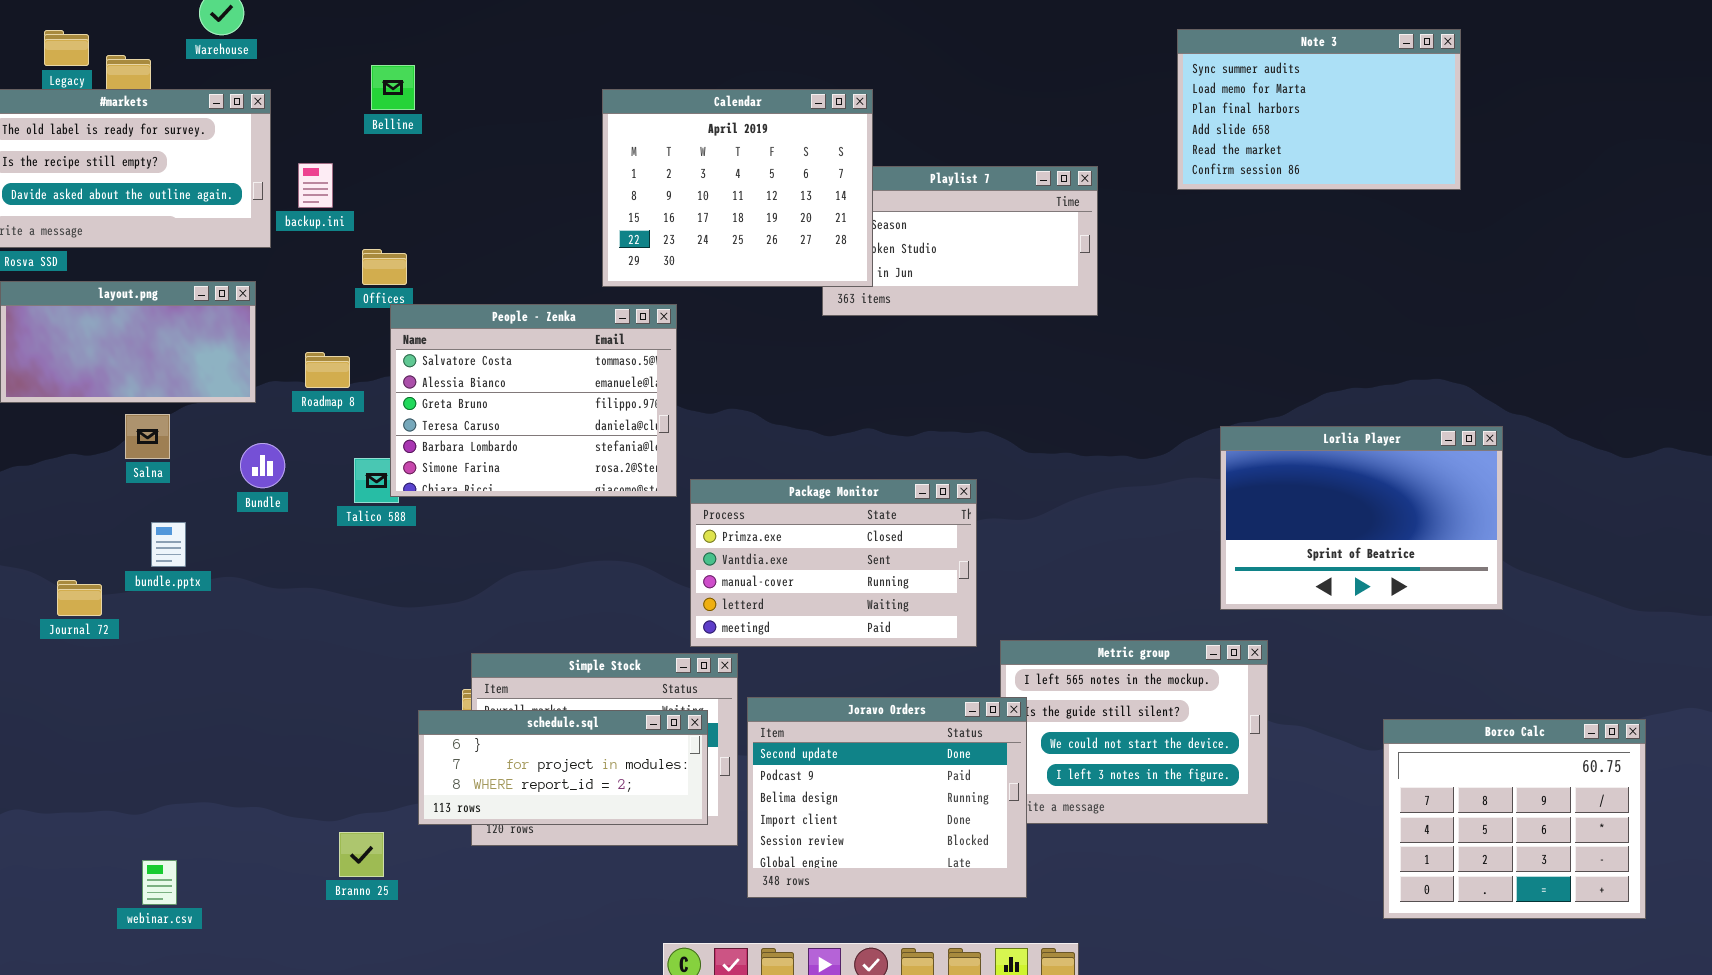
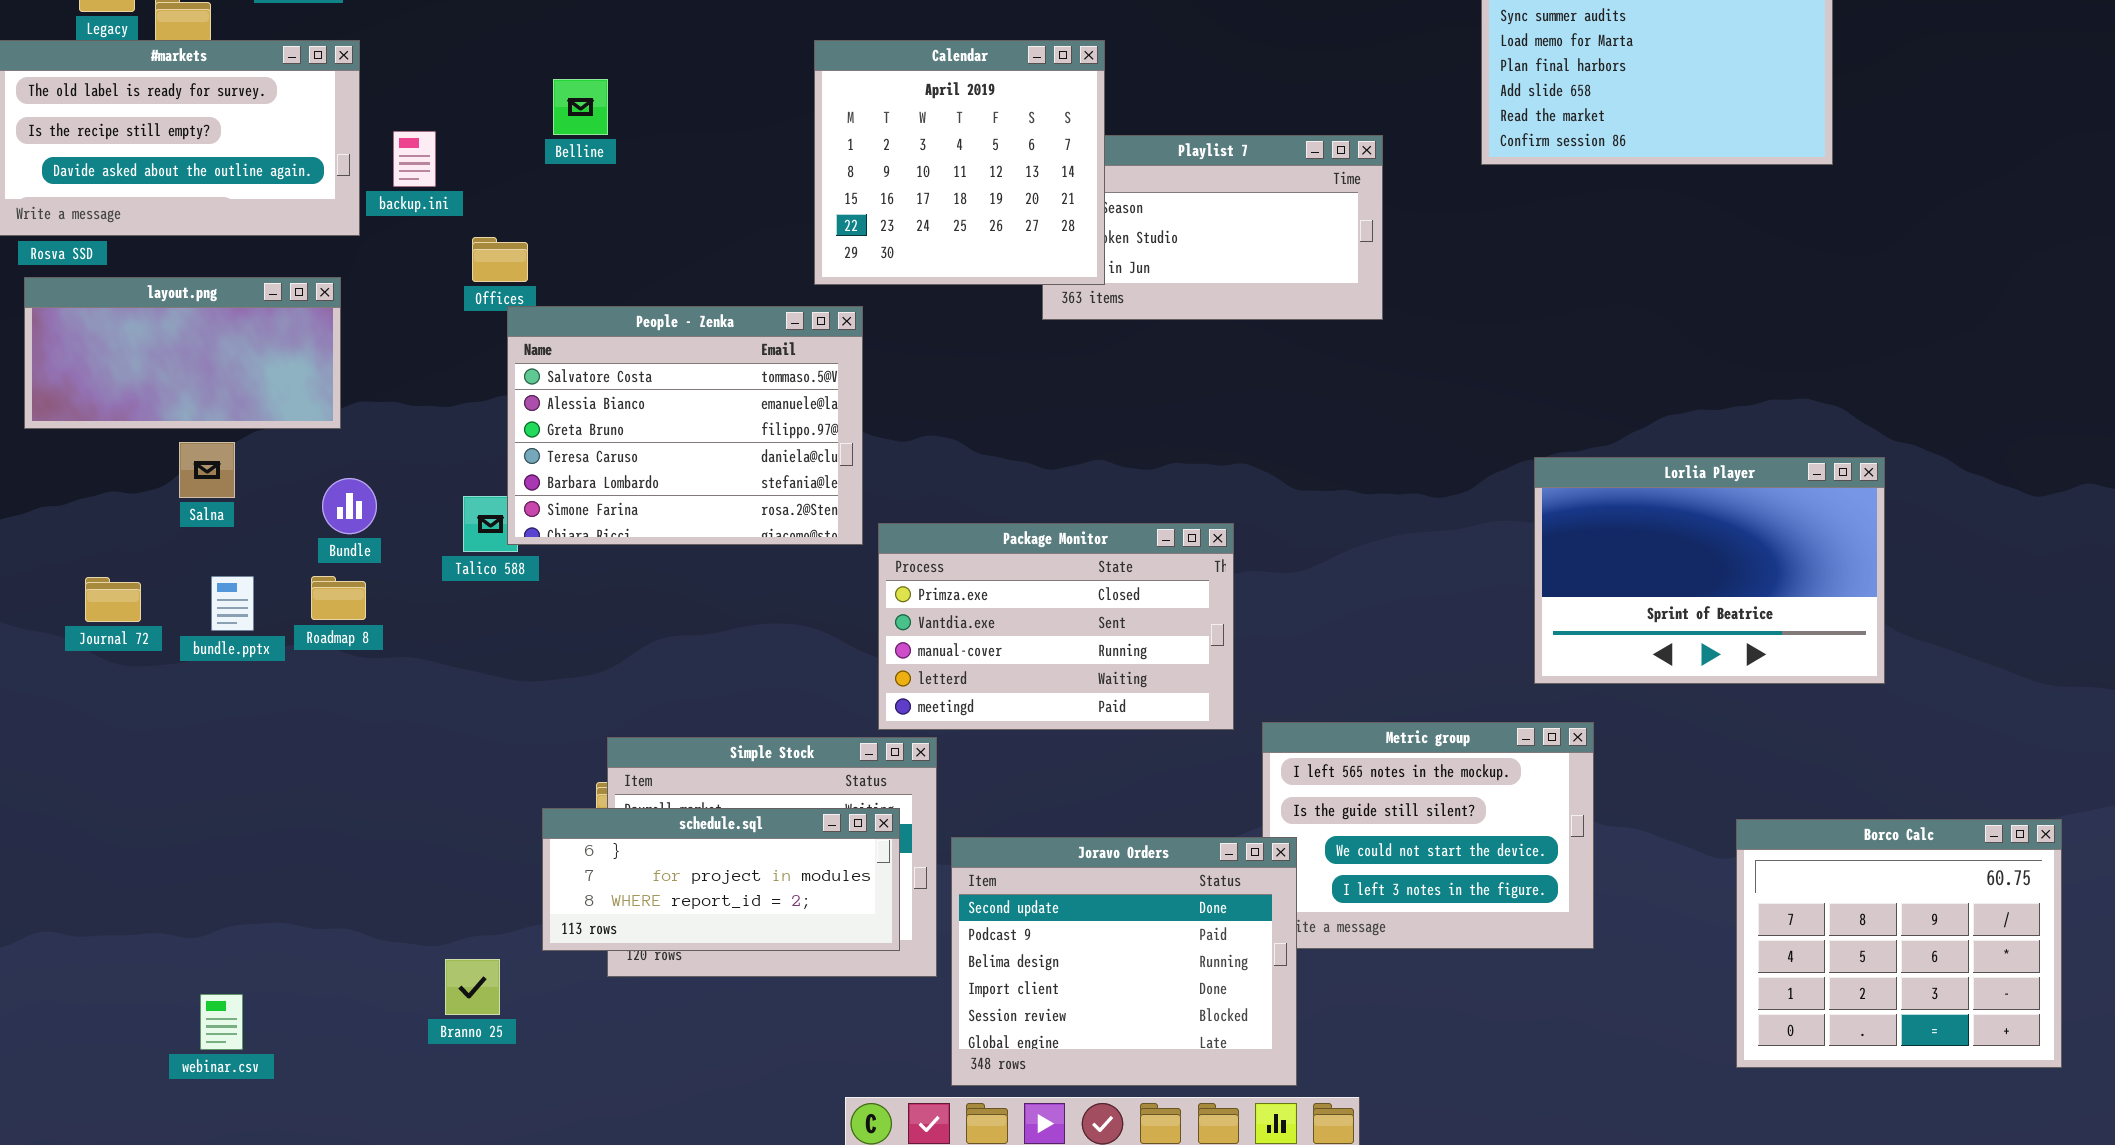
Belline: [371,65,415,110] -> [553,79,608,135], moved
Calendar: [602,89,873,287] -> [814,40,1105,285], resized
Roadmap 8: [305,352,350,388] -> [311,576,366,620], moved
Journal 72: [57,580,102,616] -> [85,577,141,622], moved
Joravo Orders: [747,697,1027,898] -> [951,837,1297,1086], moved

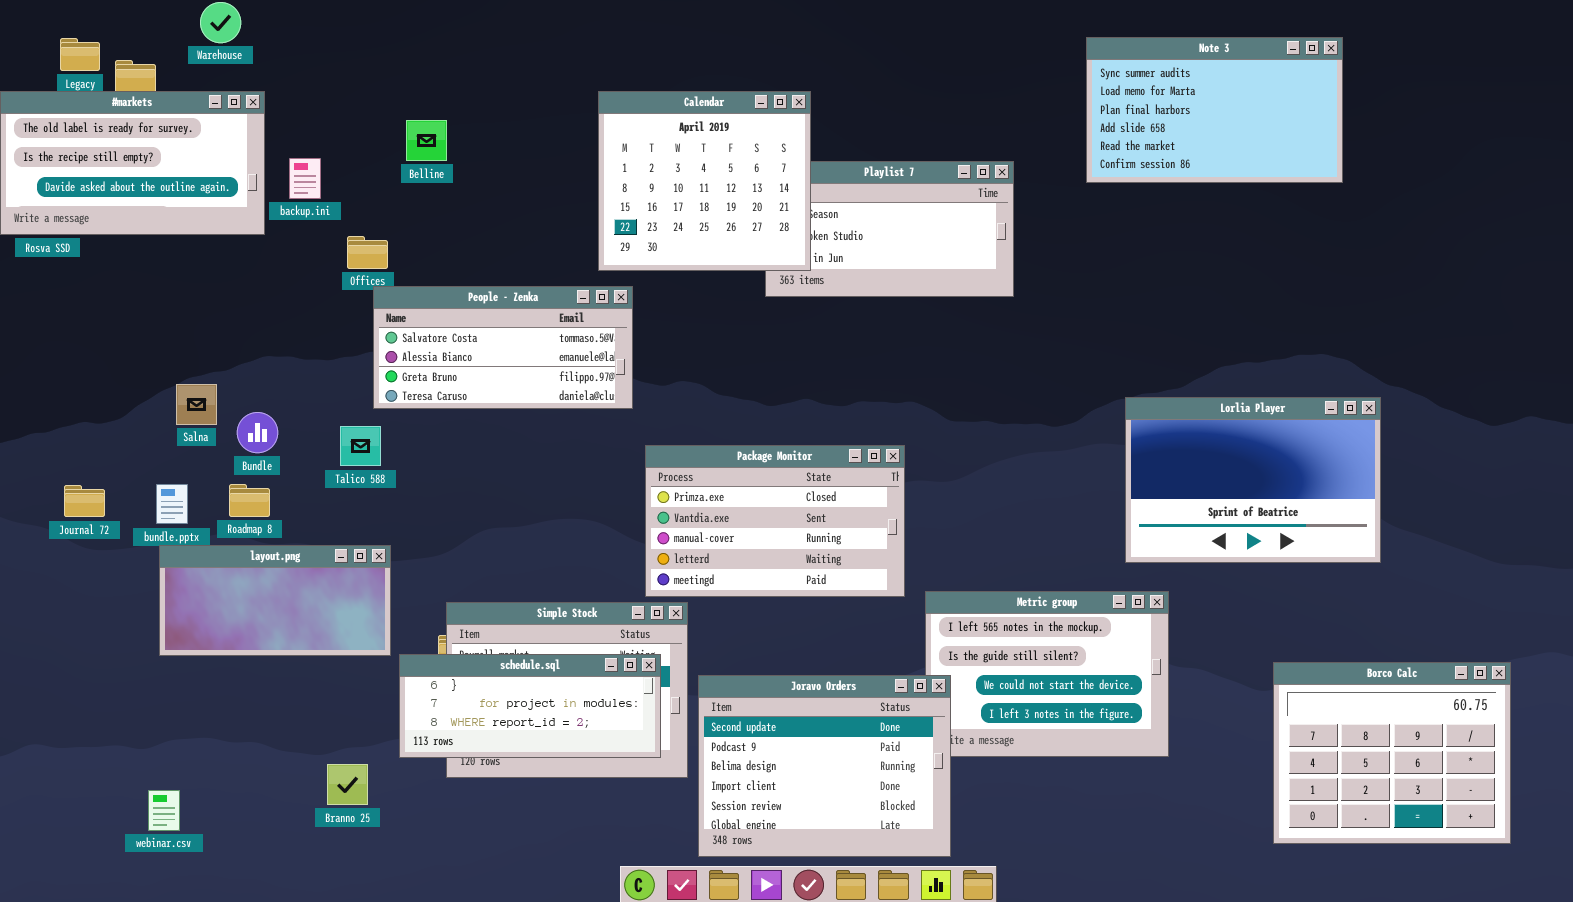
layout.png: [24,277,341,429] -> [159,545,391,656], moved
People - Zenka: [507,306,863,545] -> [373,286,633,409], resized
Salna: [179,442,235,498] -> [176,384,217,425], moved

